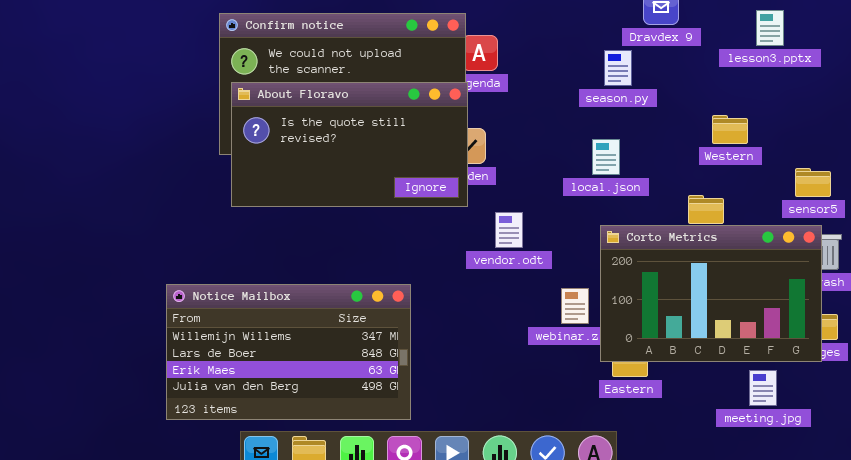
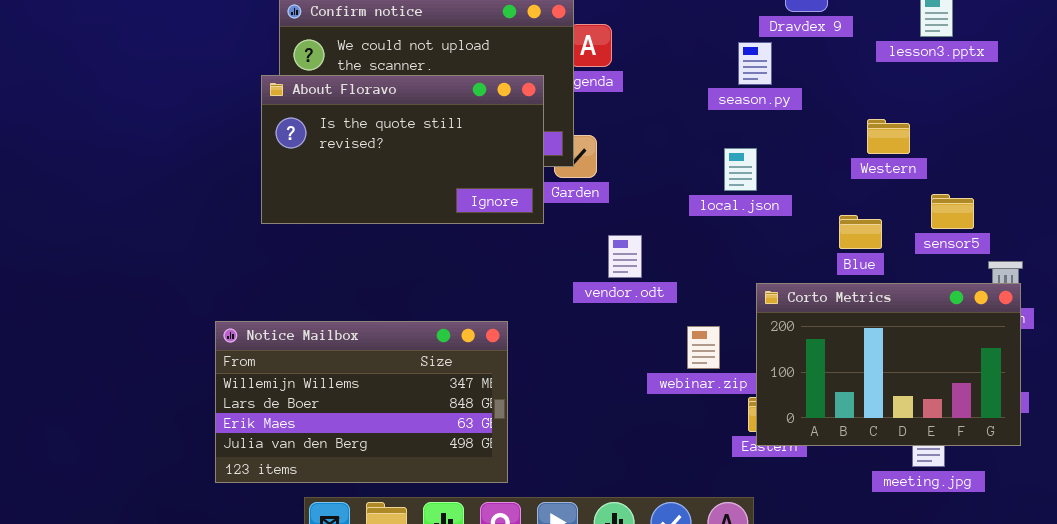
About Floravo: [231,82,468,207] -> [261,75,544,224], moved
sensor5: [795,168,831,197] -> [931,194,974,229], moved
Corto Metrics: [600,225,822,362] -> [756,283,1021,446], moved

